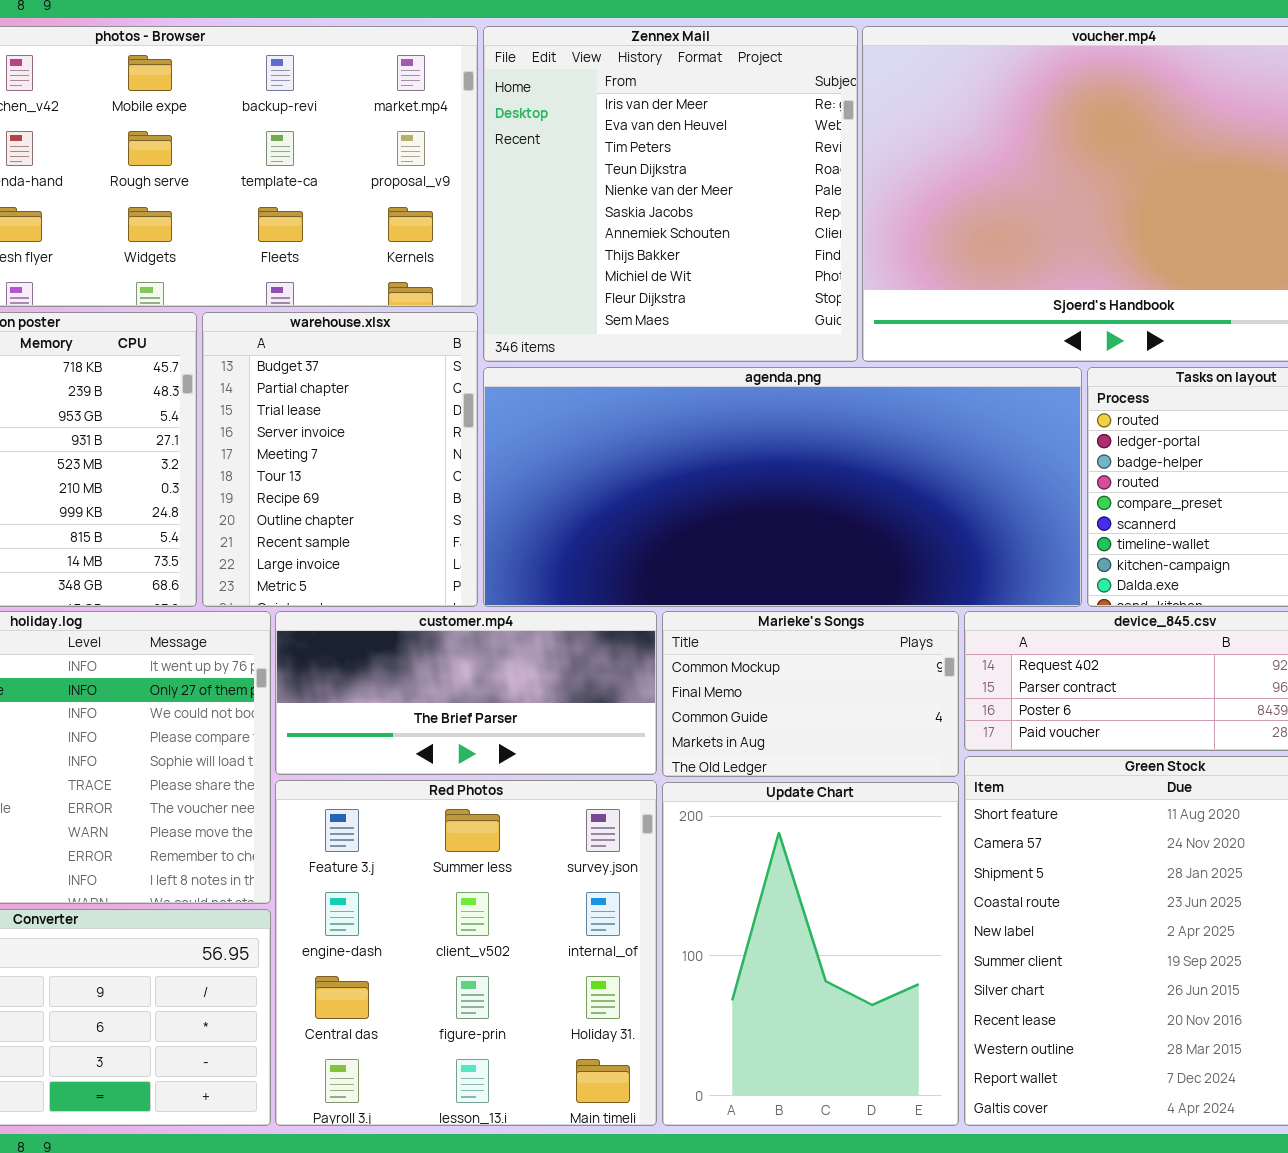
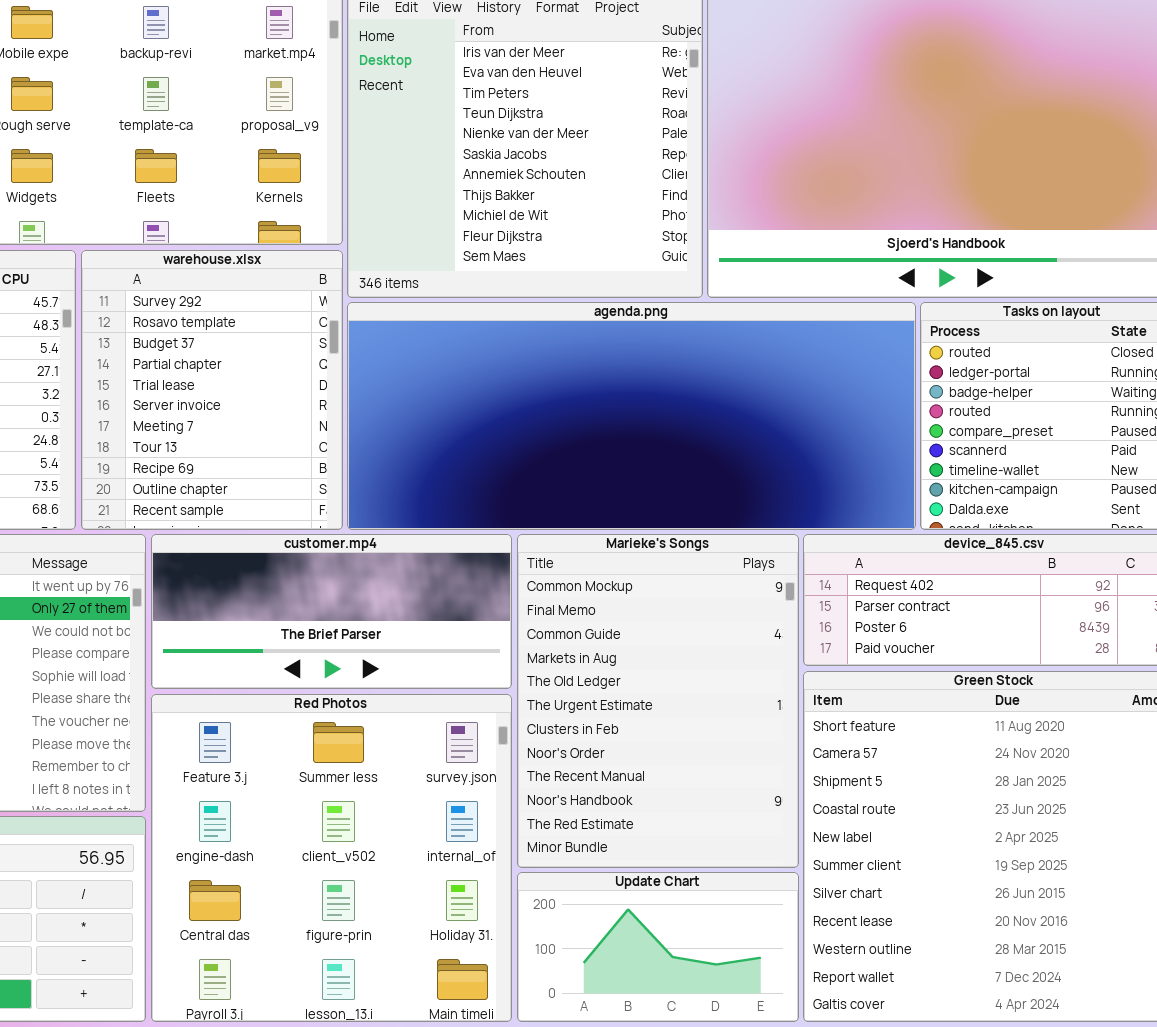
warehouse.xlsx: [202,312,478,607] -> [81,250,343,530], scrolled up 2 rows
Marieke's Songs: [662,611,959,777] -> [517,534,799,868], resized
Update Chart: [662,782,959,1126] -> [517,872,799,1022], resized

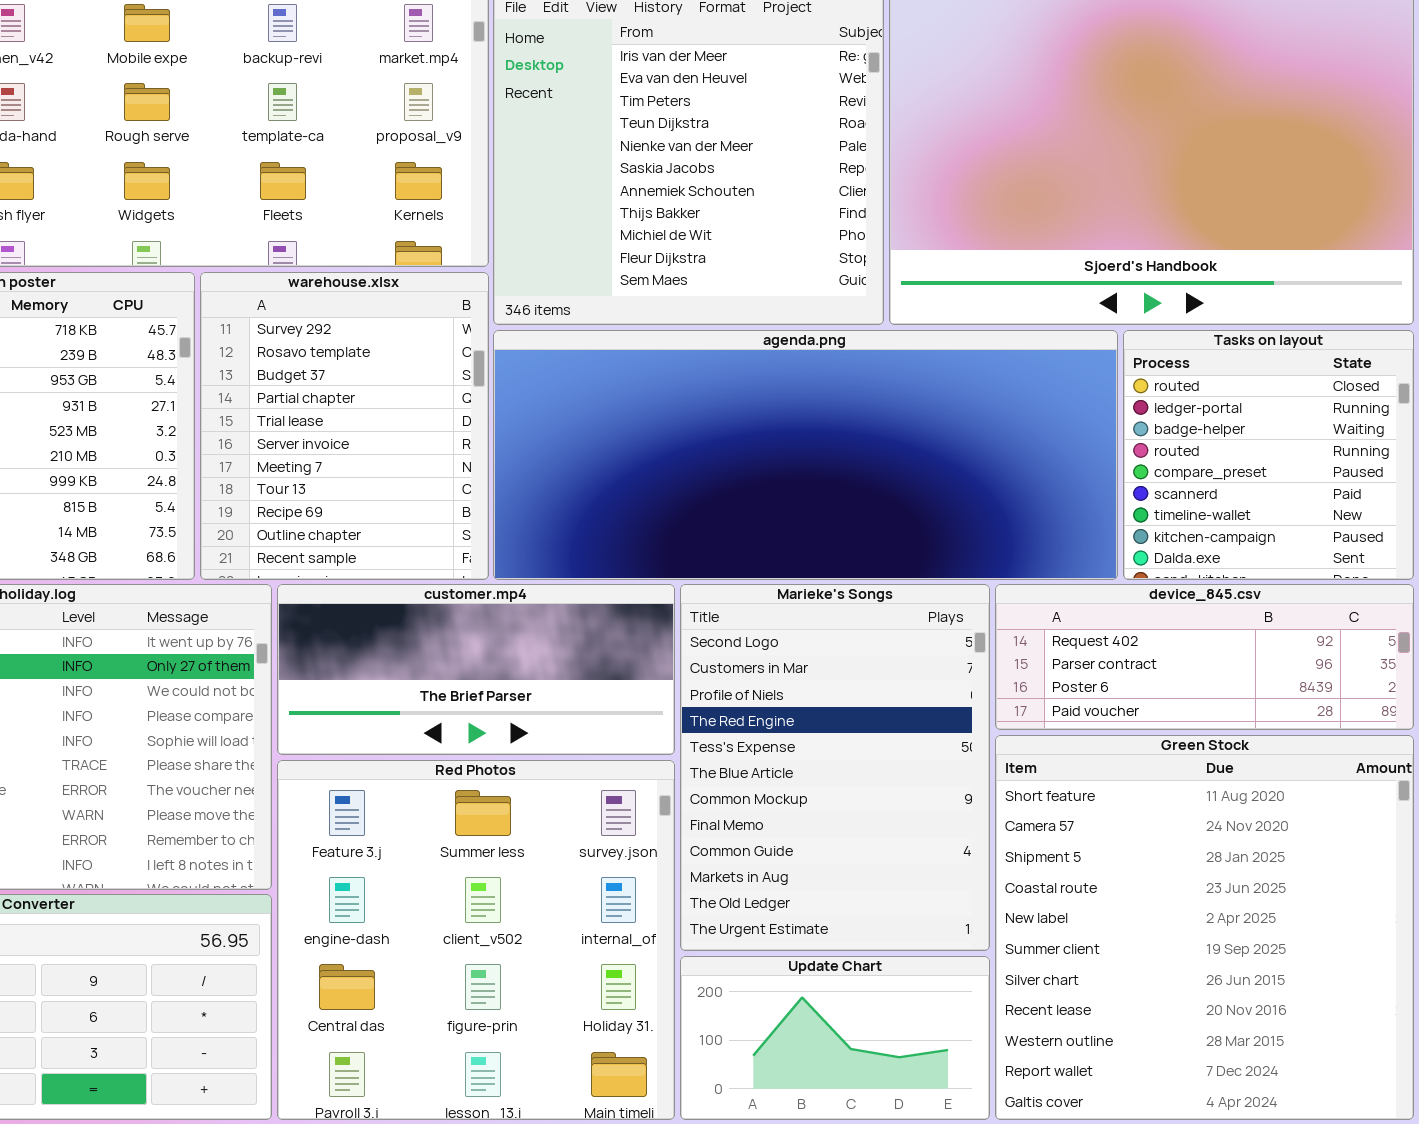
Marieke's Songs: [517,534,799,868] -> [680,584,990,951], scrolled up 6 rows

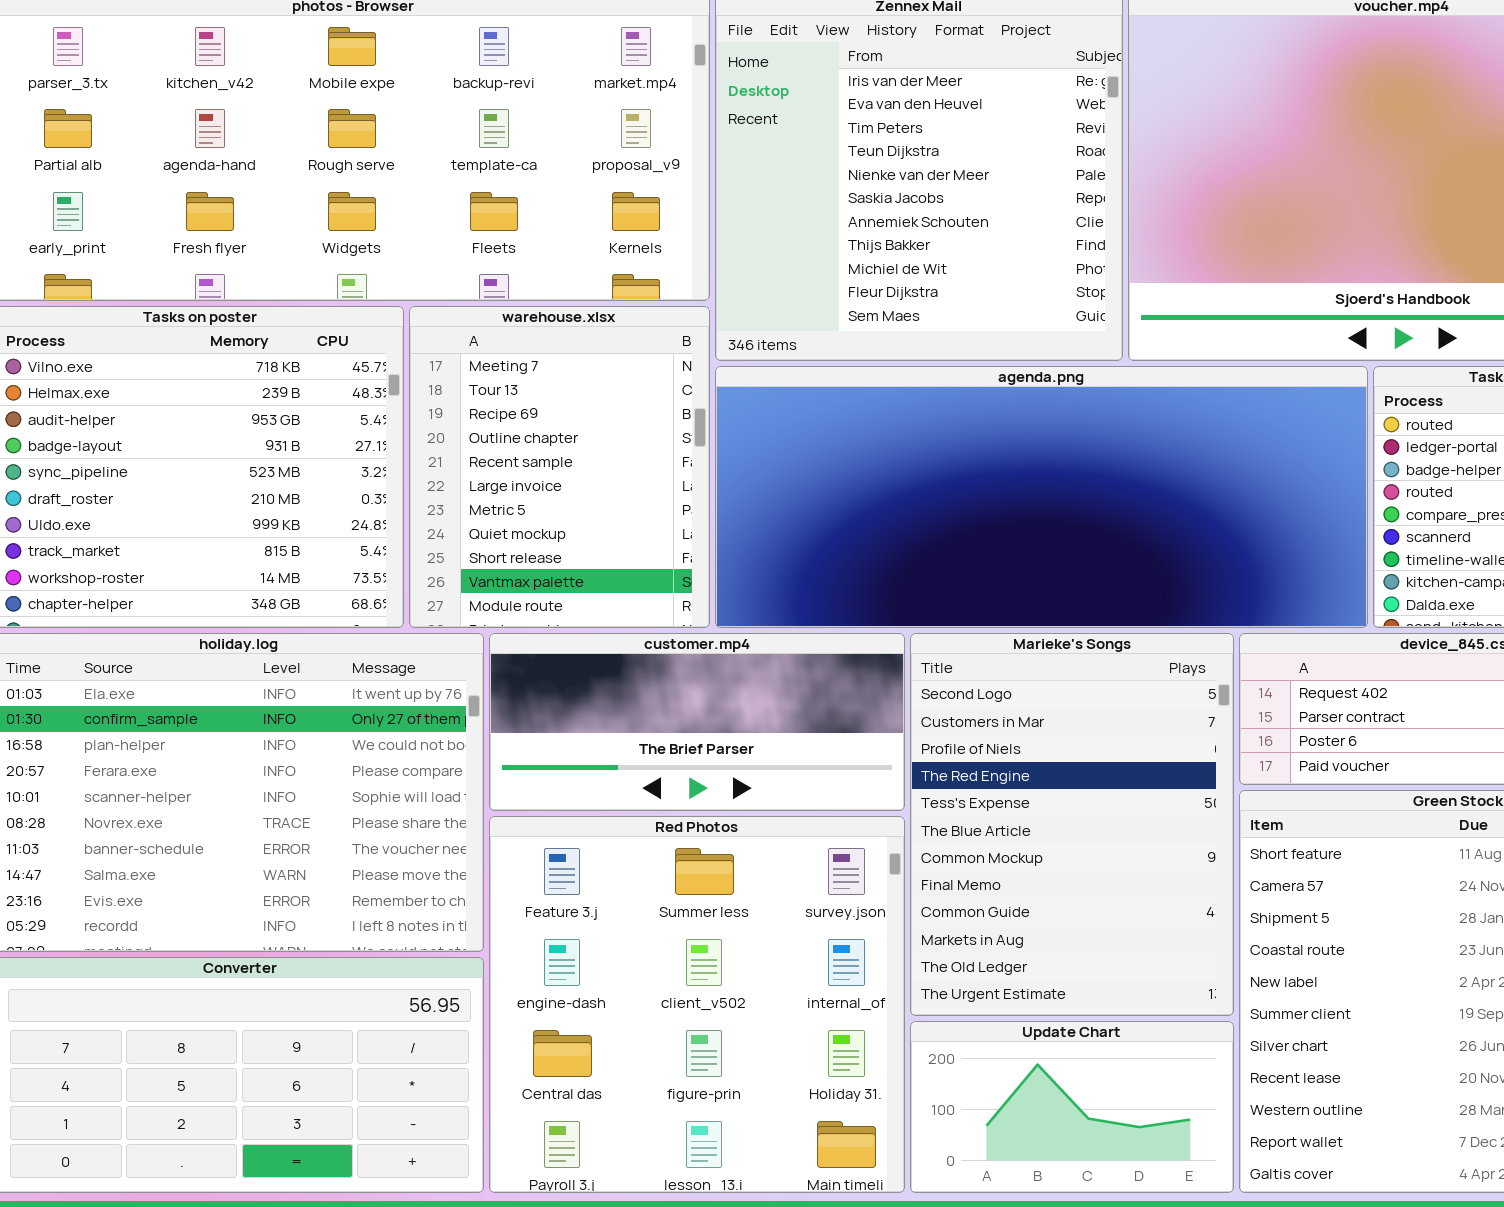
warehouse.xlsx: [200,272,489,580] -> [409,306,710,628], scrolled down 6 rows

